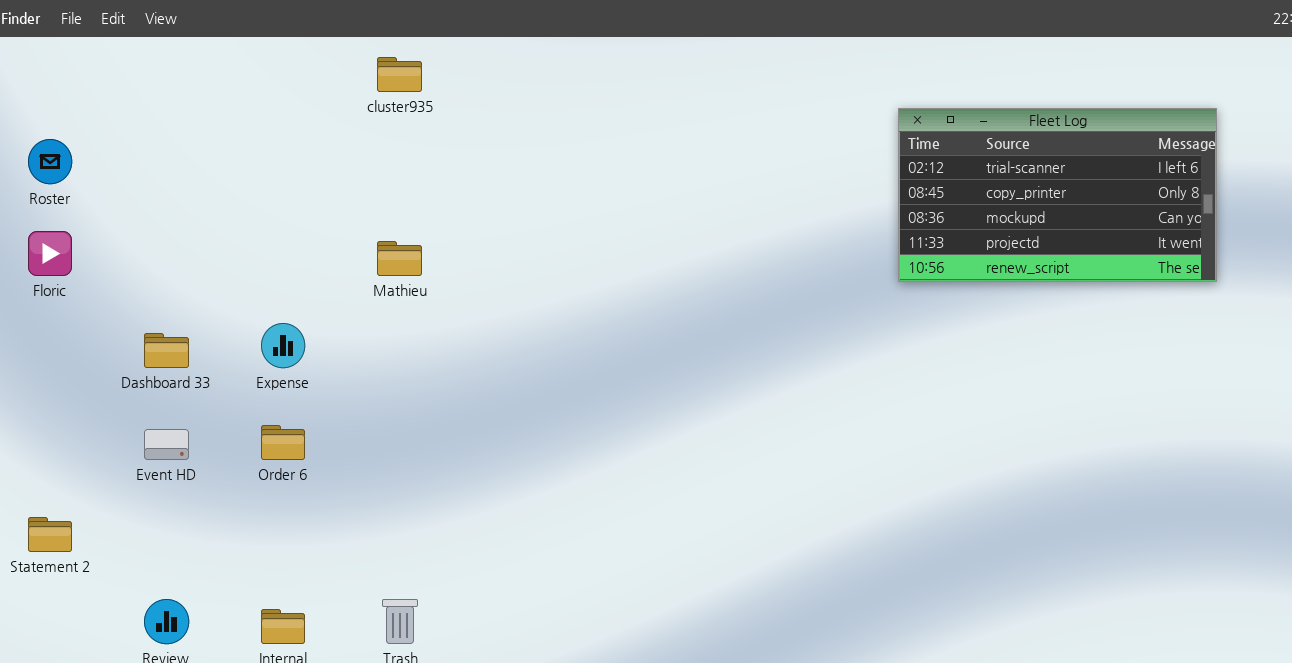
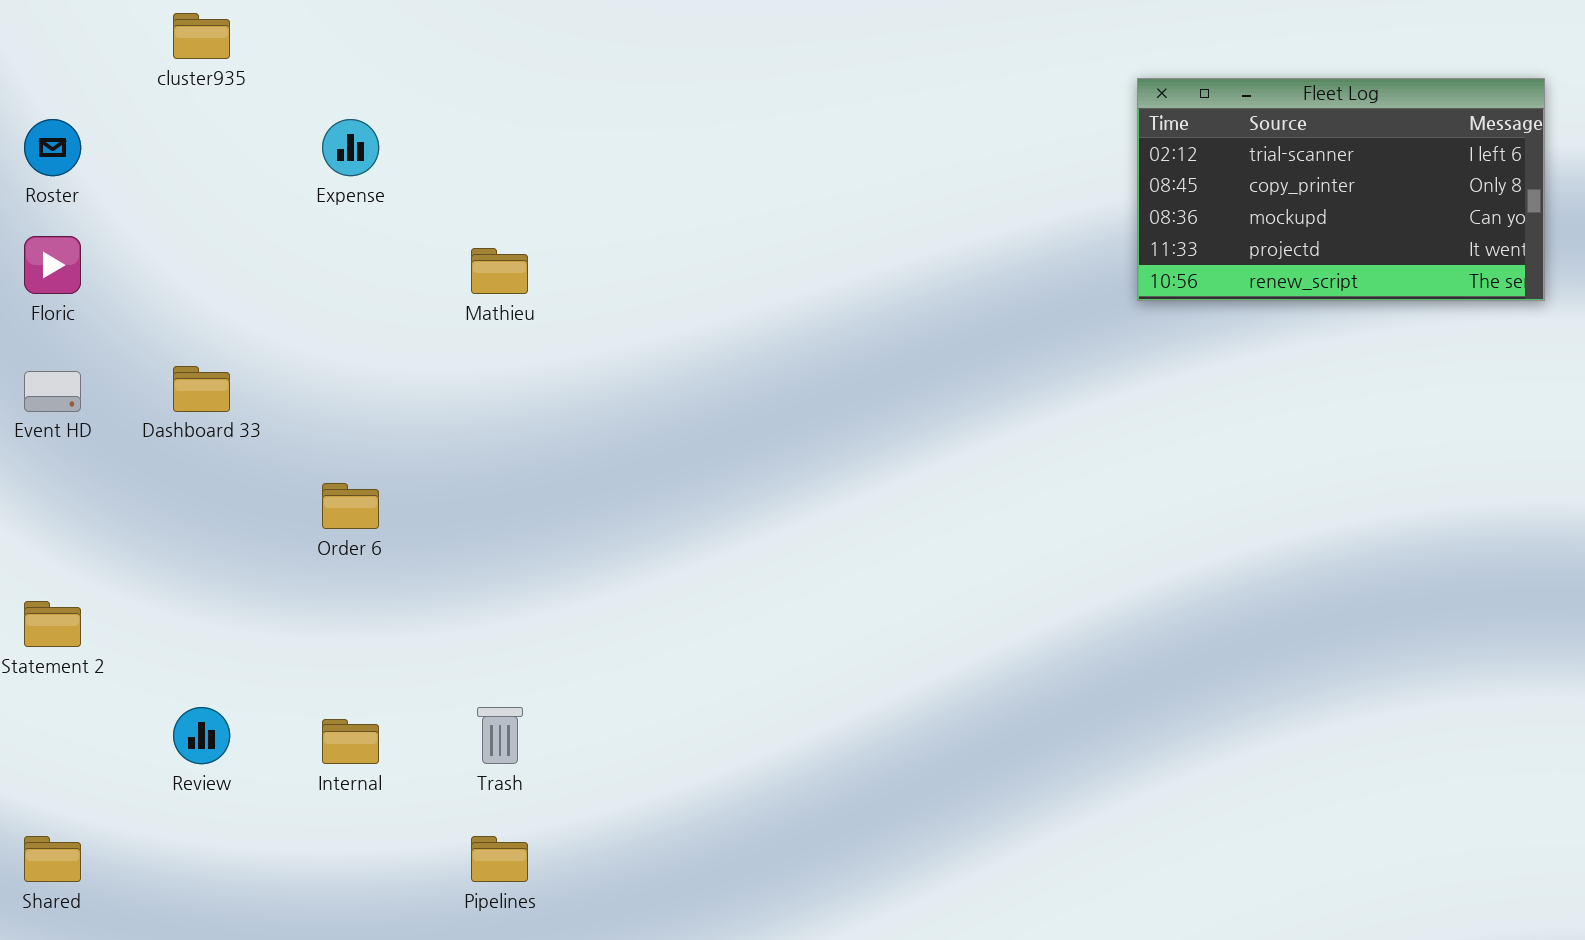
cluster935: [377,57,422,92] -> [173,13,230,59], moved
Expense: [261,323,305,368] -> [322,119,379,176], moved
Event HD: [144,429,189,460] -> [24,371,81,412], moved

